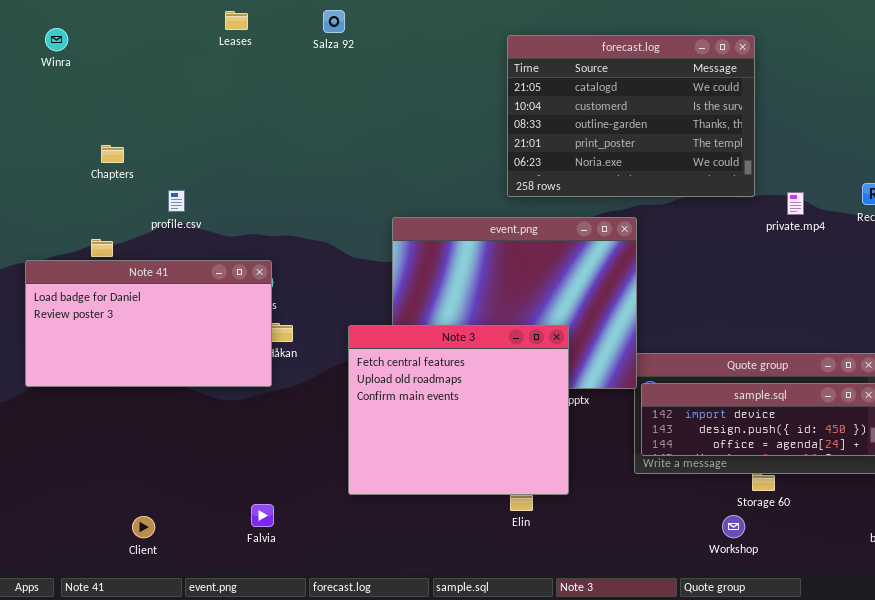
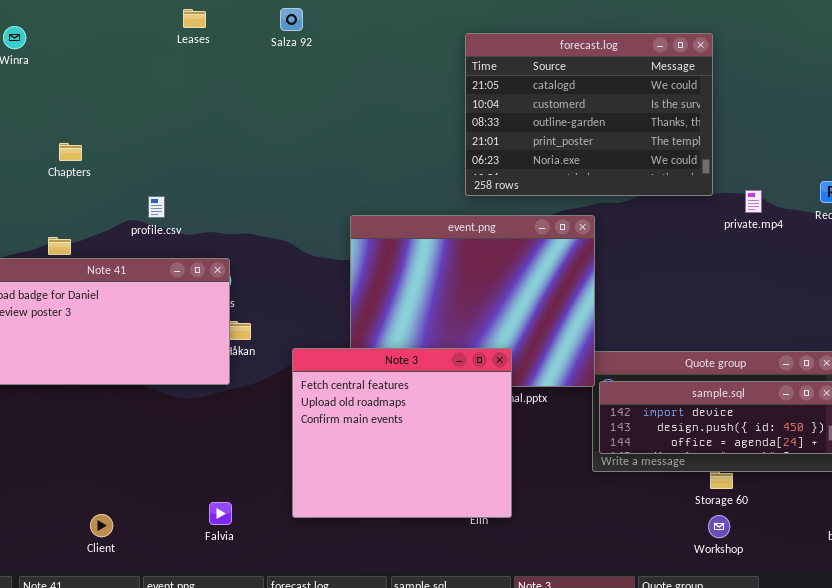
profile.csv: [168,190,185,212] -> [148,196,165,218], moved
Note 3: [348,325,569,495] -> [292,348,512,518], moved
Workshop: [722,515,745,538] -> [708,515,730,538], moved

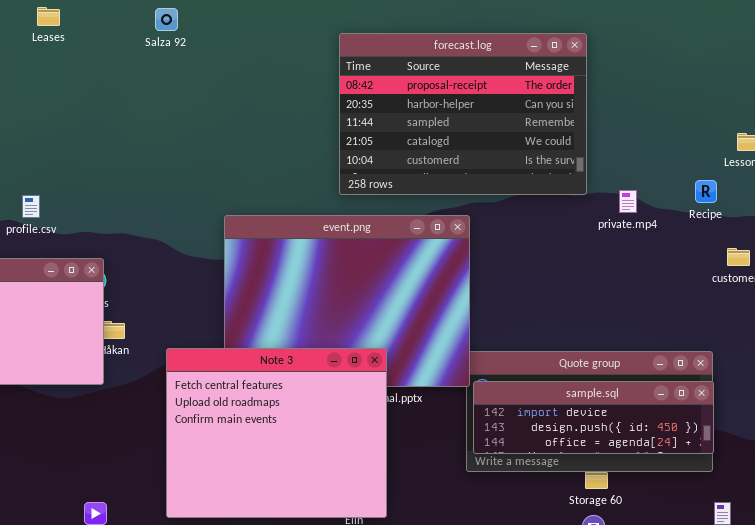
Leases: [183,9,206,28] -> [37,7,60,26], moved
forecast.log: [465,33,713,196] -> [339,33,587,195], scrolled up 3 rows

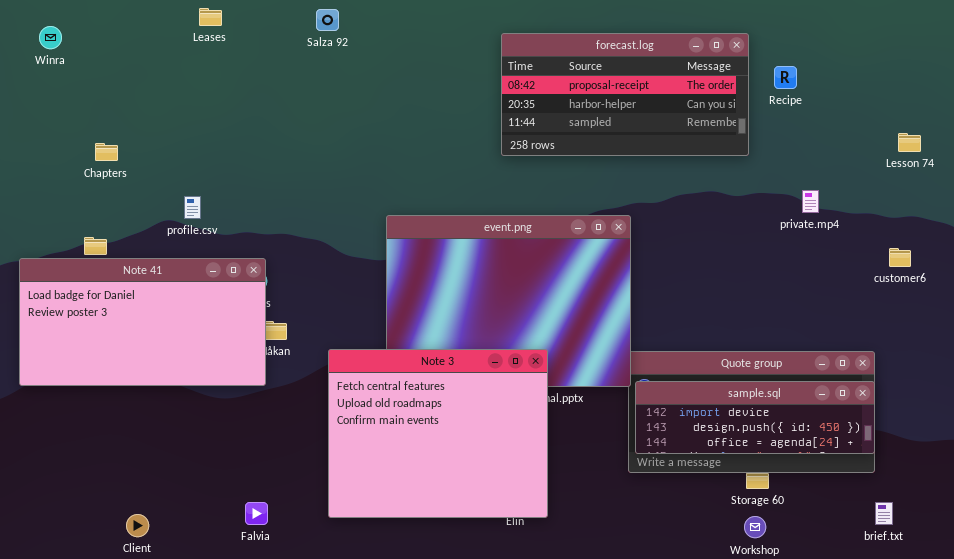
forecast.log: [339,33,587,195] -> [501,33,749,156], resized
Recipe: [695,180,717,203] -> [774,66,797,89], moved
private.mp4: [619,190,637,213] -> [802,190,819,213], moved

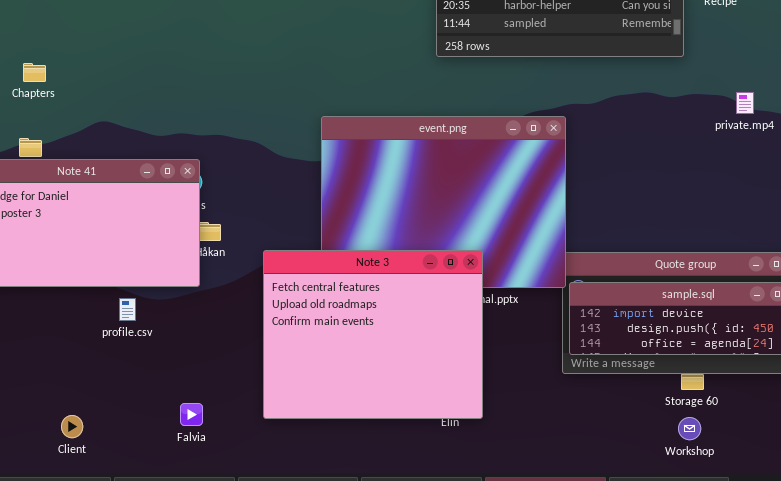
Chapters: [95,143,118,161] -> [23,63,46,82], moved
profile.csv: [184,196,201,219] -> [119,298,136,321], moved

